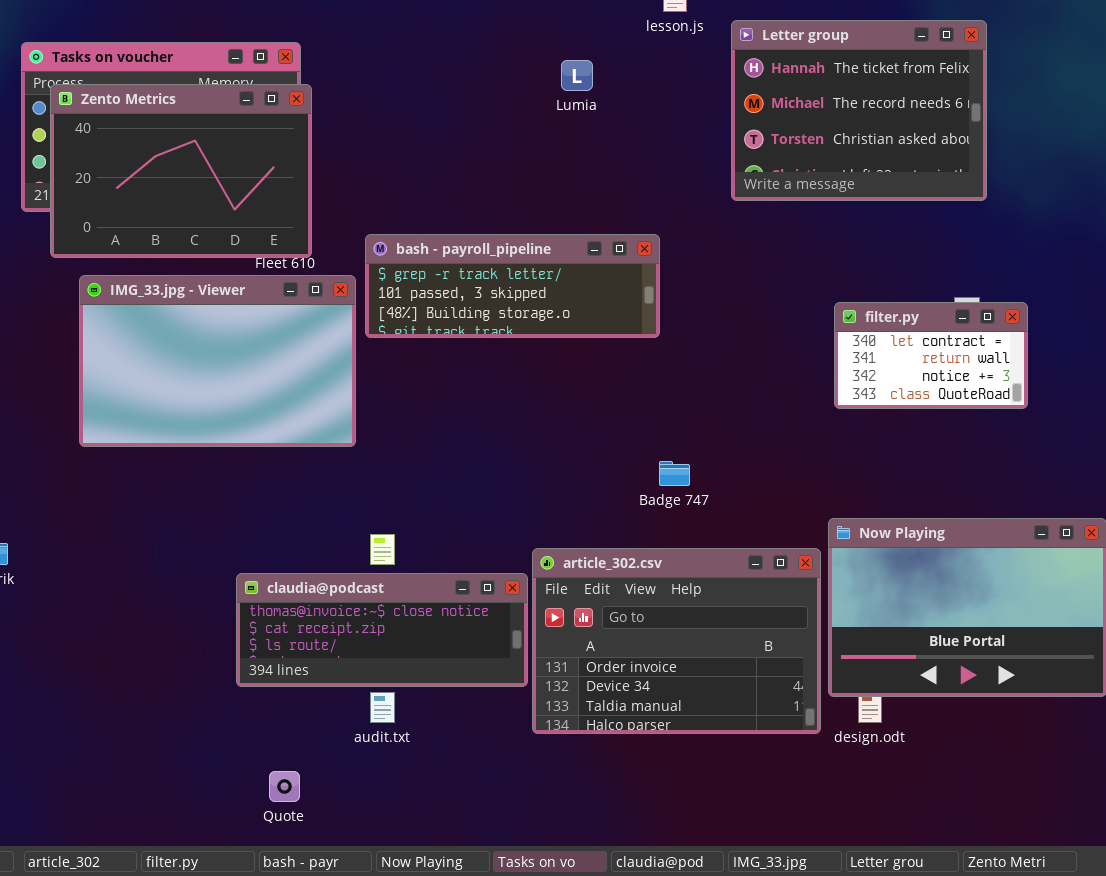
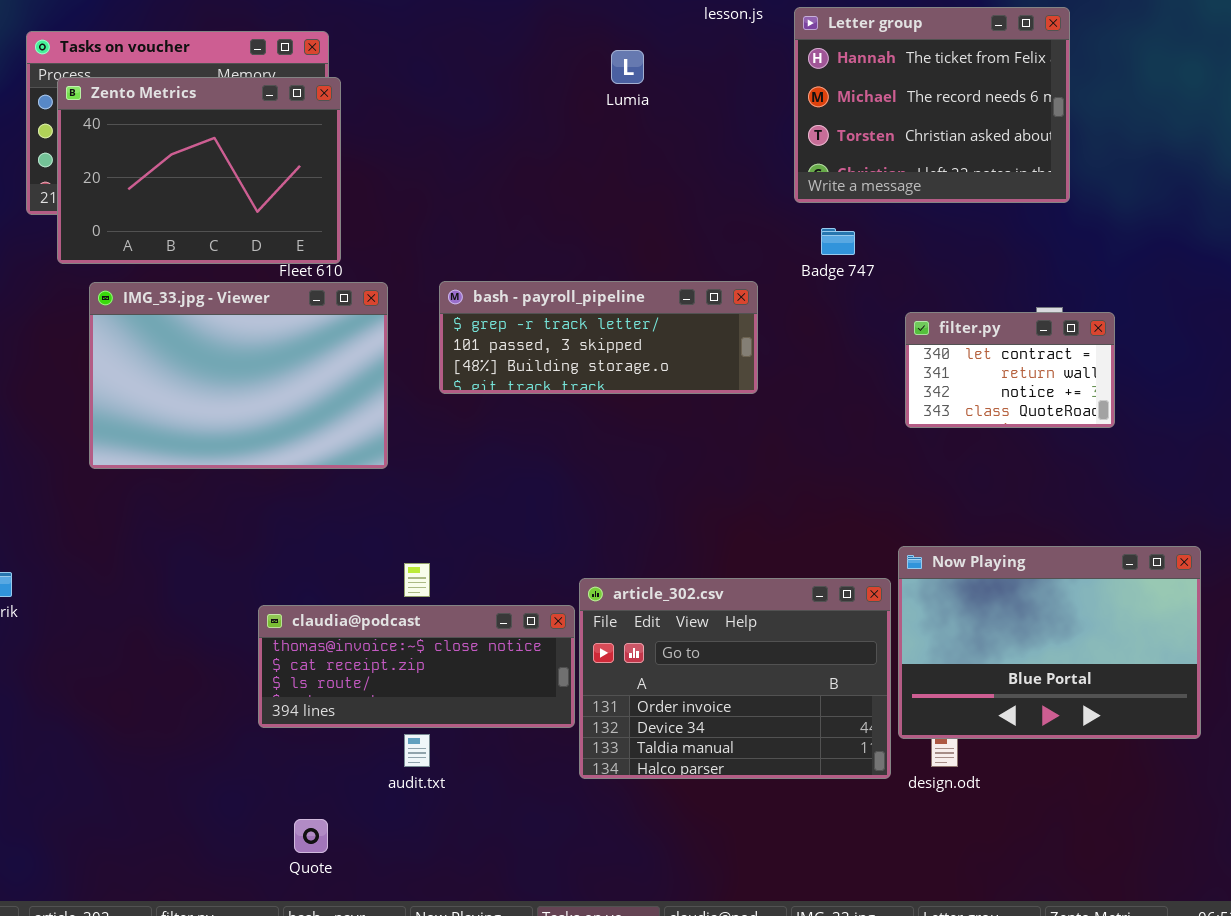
bash - payroll_pipeline: [365,234,660,338] -> [439,281,758,394], moved
Badge 747: [659,461,690,486] -> [821,228,855,255], moved

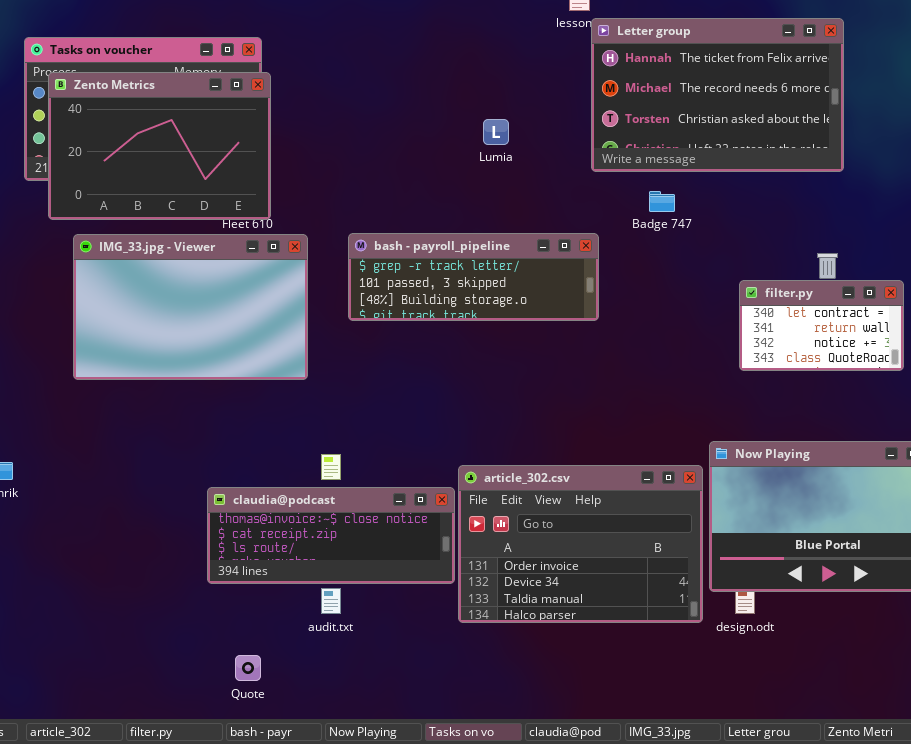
Letter group: [794,7,1070,203] -> [591,18,844,172], resized
Lumia: [611,50,644,84] -> [483,119,509,145], moved
filter.py: [905,312,1115,428] -> [739,280,904,371], moved

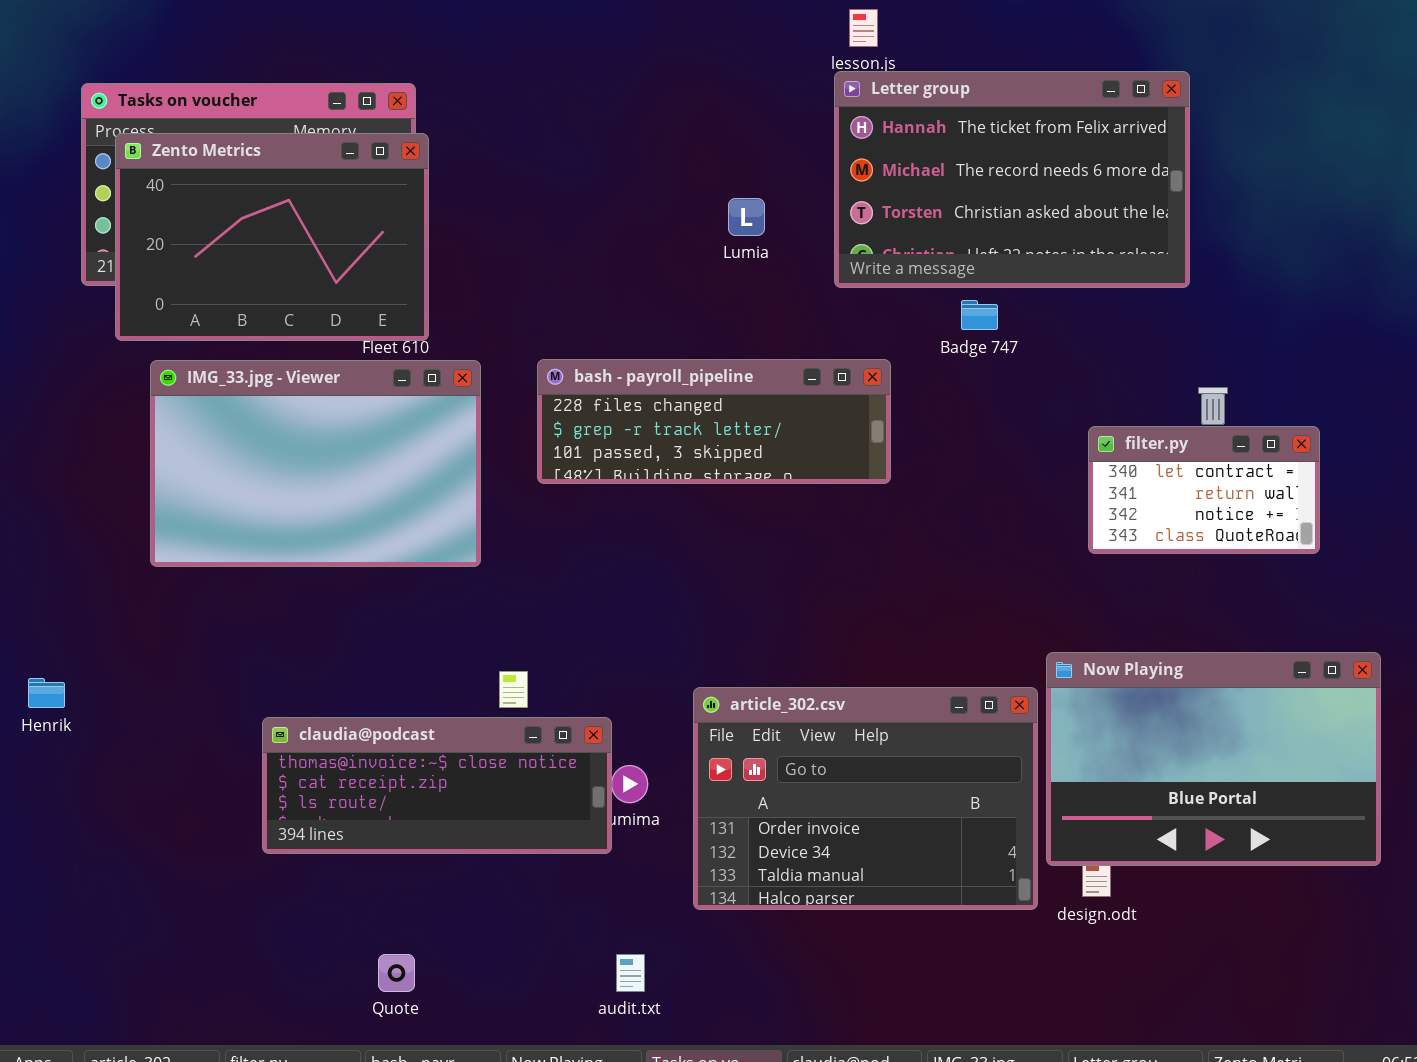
Letter group: [591,18,844,172] -> [834,71,1190,288], moved
bash - payroll_pipeline: [348,233,599,321] -> [537,359,891,484], scrolled up 1 row
claudia@podcast: [207,487,455,584] -> [262,717,612,854], moved
audit.txt: [321,588,341,614] -> [616,954,645,992], moved

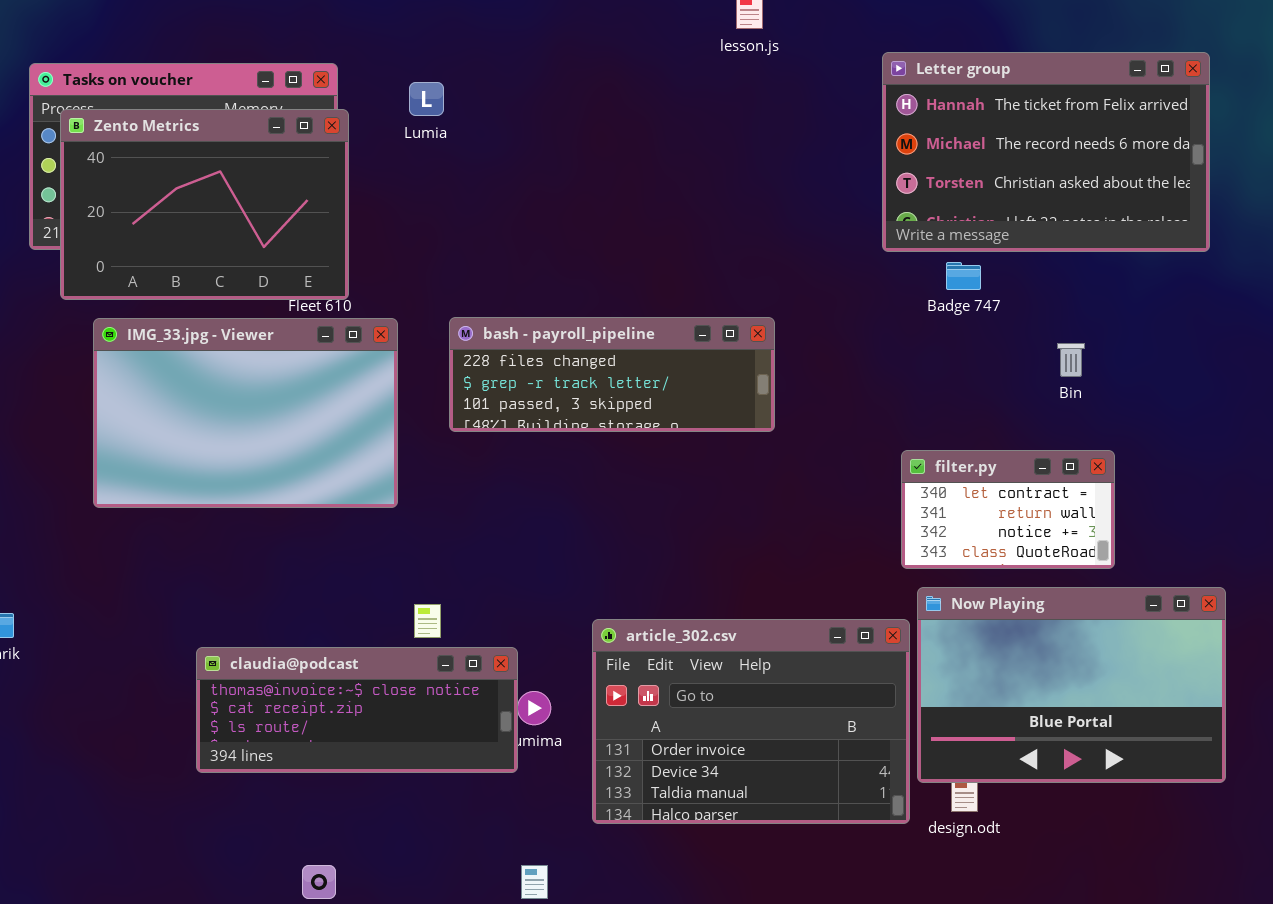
Letter group: [834,71,1190,288] -> [882,52,1210,252], moved
Lumia: [728,198,765,236] -> [409,82,444,116], moved
Badge 747: [961,300,998,330] -> [946,262,981,290], moved
filter.py: [1088,426,1320,554] -> [901,450,1115,569], moved

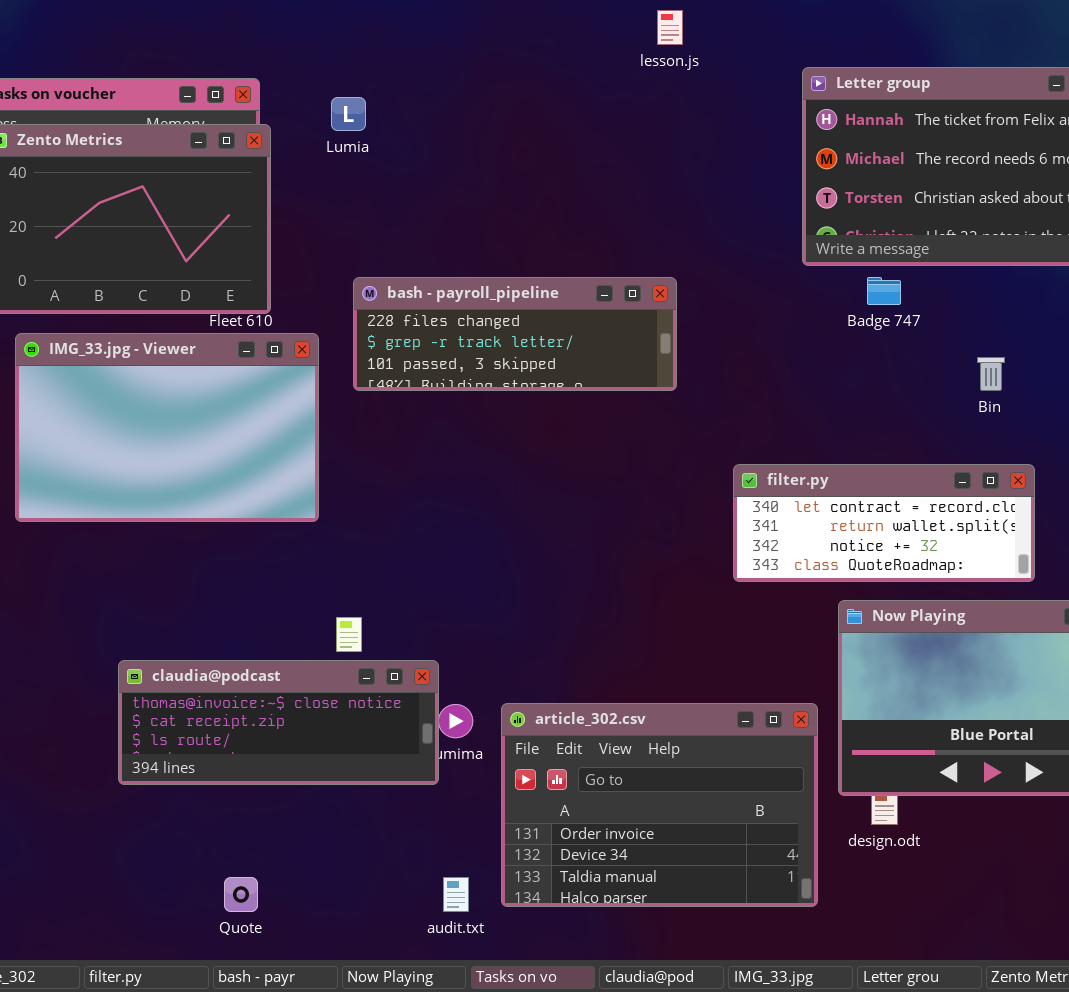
bash - payroll_pipeline: [449,317,775,432] -> [353,277,677,391], moved
filter.py: [901,450,1115,569] -> [733,464,1035,582], resized
article_302.csv: [592,619,910,824] -> [501,703,818,907], moved

